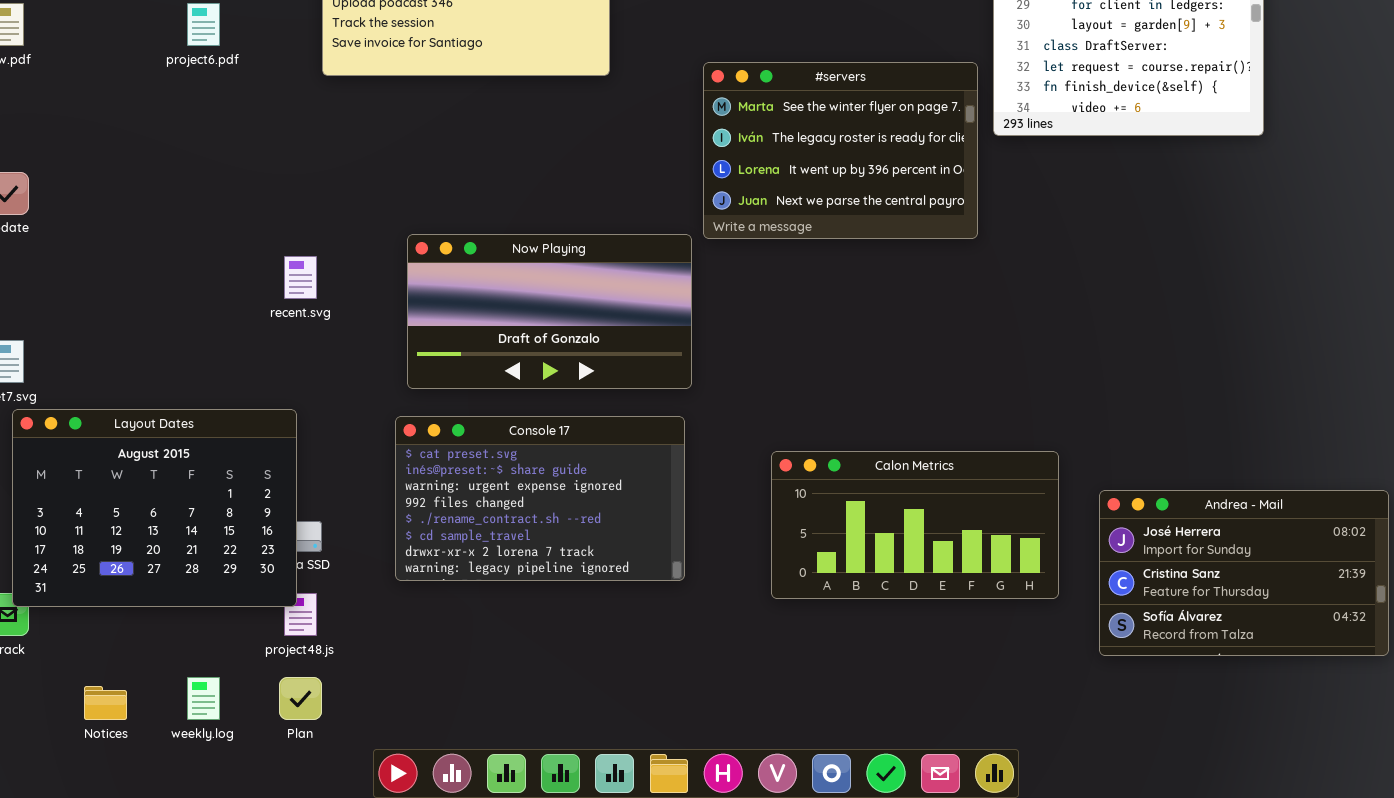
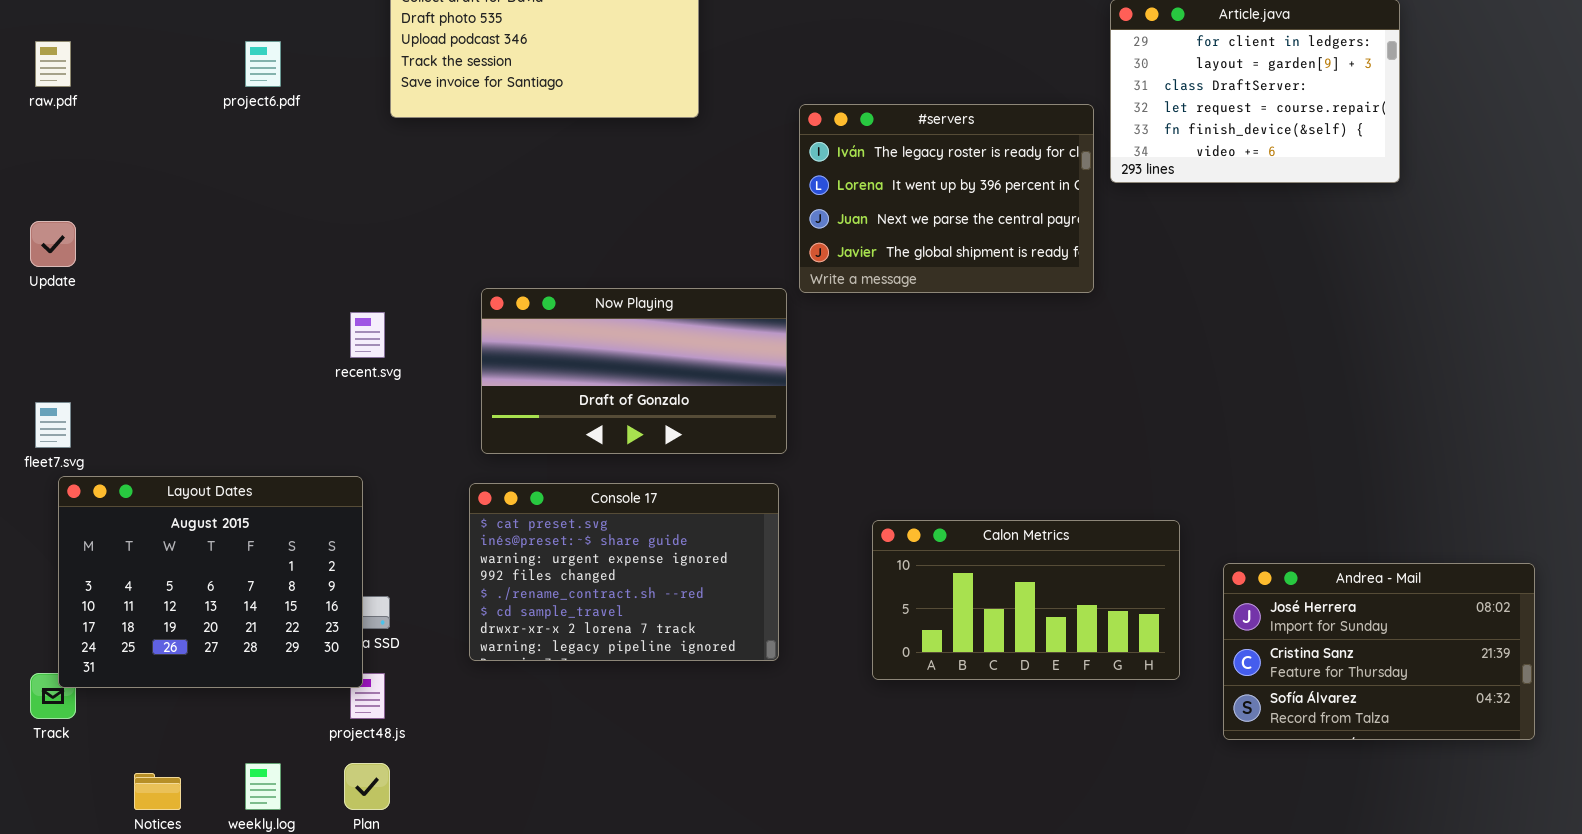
#servers: [703,62,978,239] -> [799,104,1094,293], scrolled down 1 row

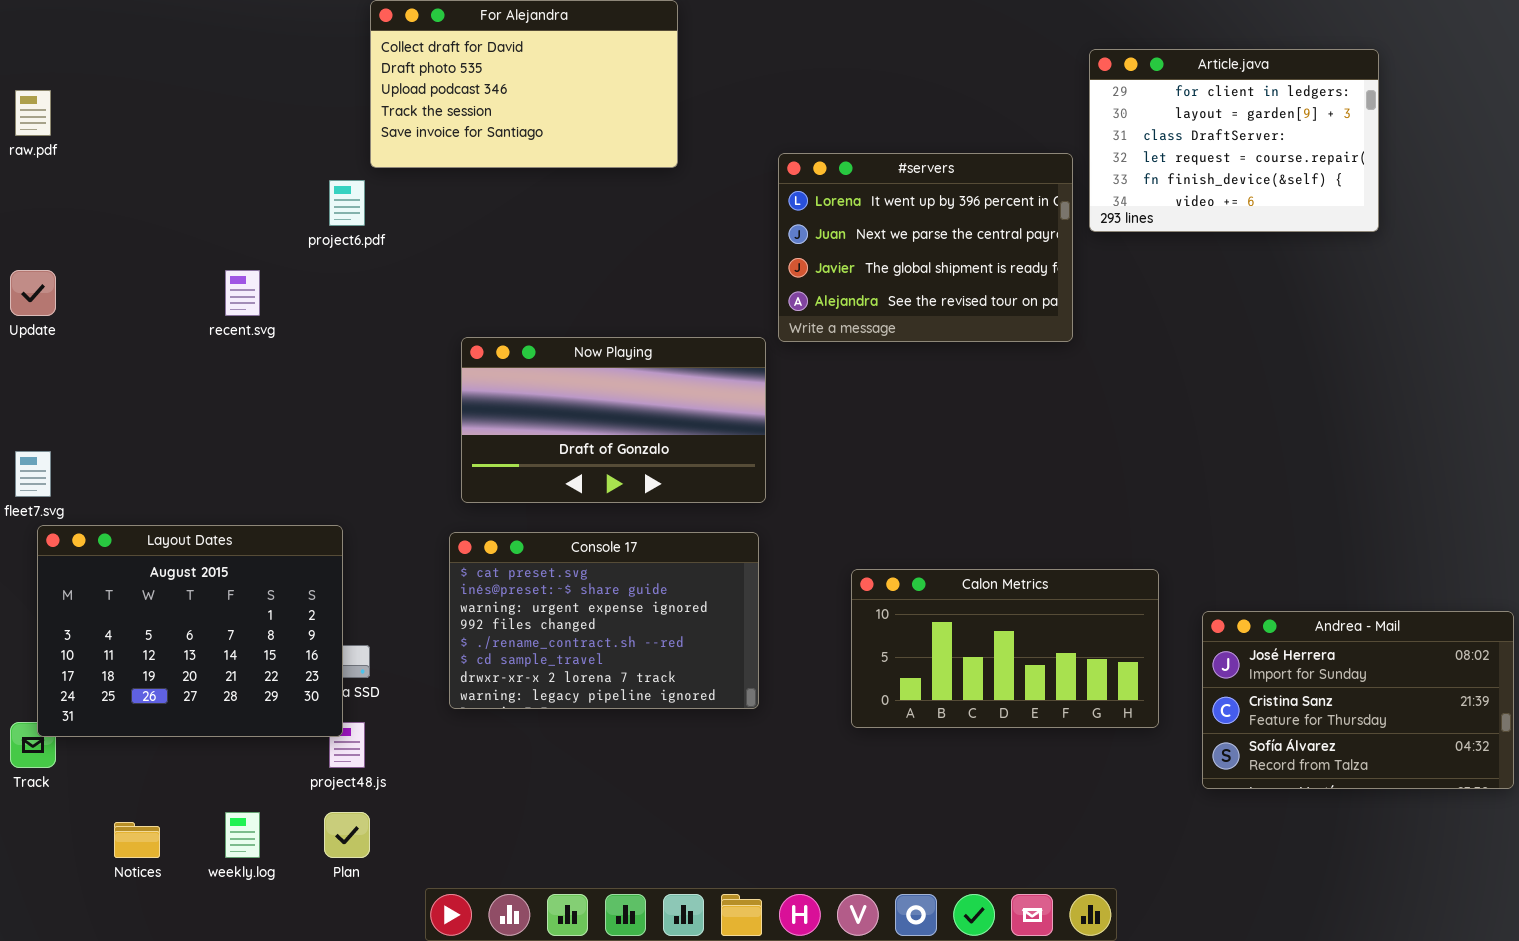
project6.pdf: [245,41,281,87] -> [329,180,365,226], moved
#servers: [799,104,1094,293] -> [778,153,1073,342], scrolled down 1 row
recent.svg: [350,312,385,358] -> [225,270,260,316], moved

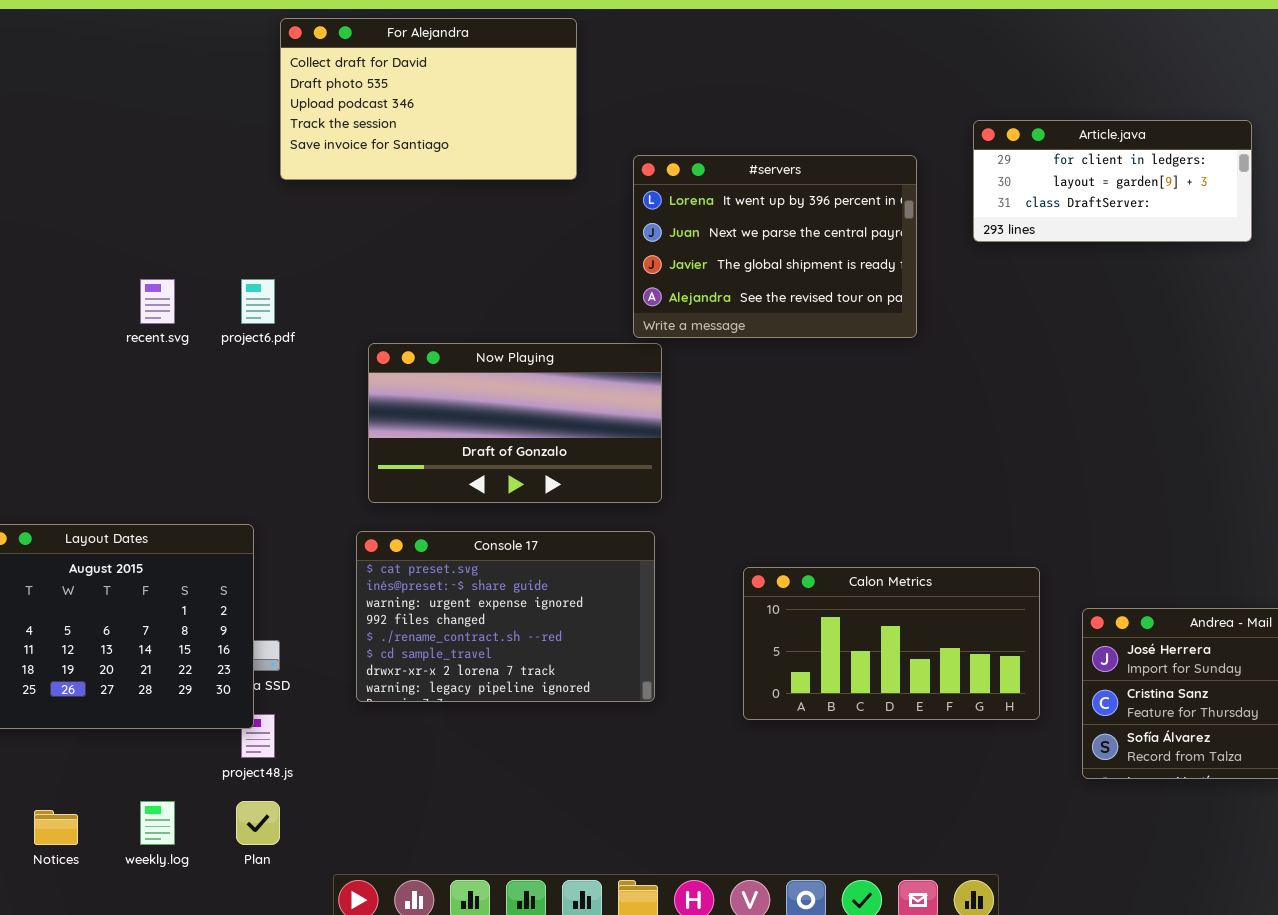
Article.java: [1089,49,1379,232] -> [973,120,1252,242], resized
#servers: [778,153,1073,342] -> [633,155,917,338], moved
project6.pdf: [329,180,365,226] -> [241,279,275,324], moved

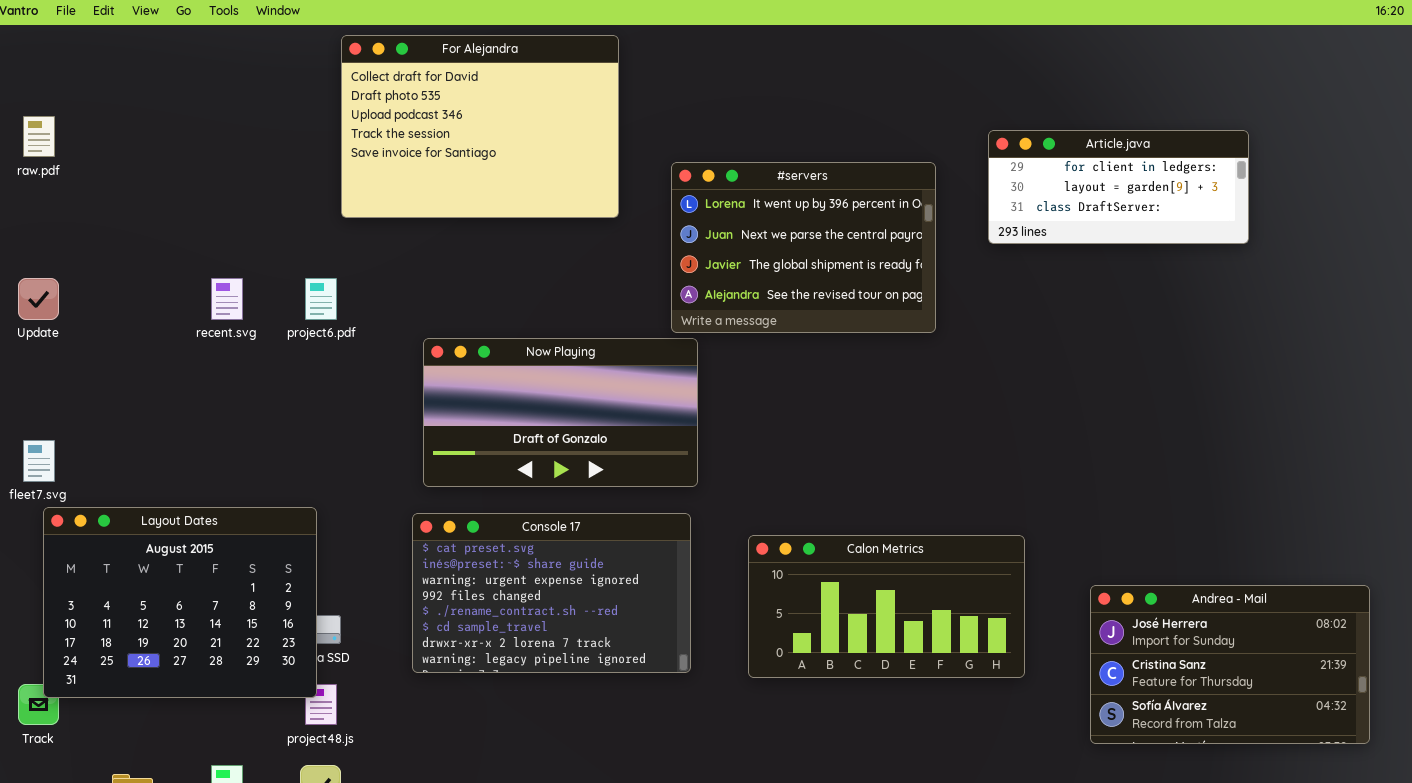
For Alejandra: [280,18,577,180] -> [341,35,619,218], resized
Calon Metrics: [743,567,1040,720] -> [748,535,1025,678], moved

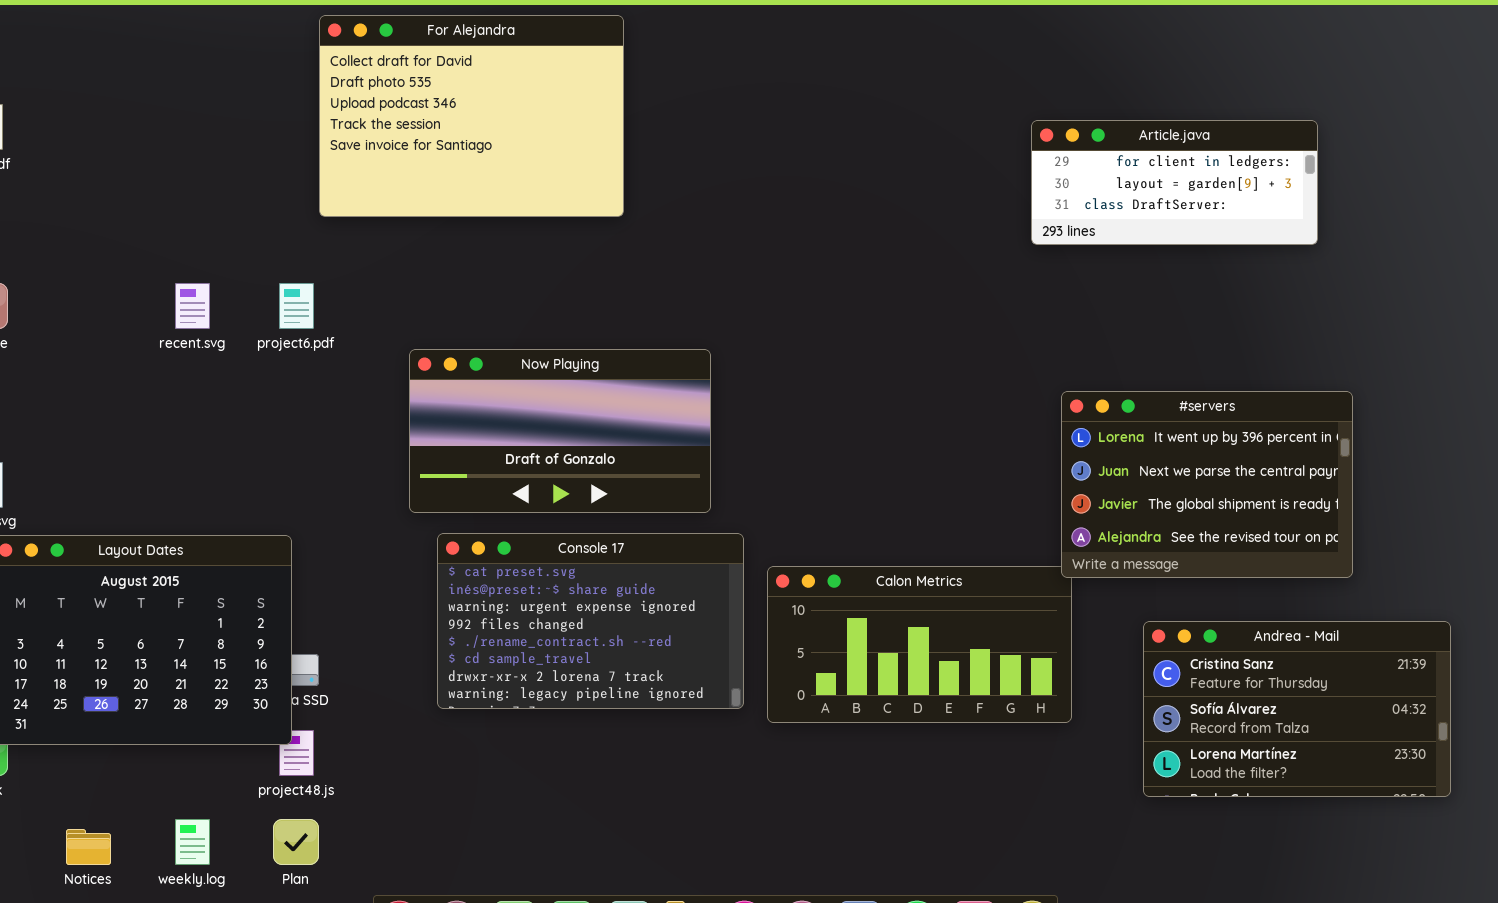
#servers: [671,162,936,333] -> [1061,391,1353,578], moved
Console 17: [412,513,691,673] -> [437,533,744,709], moved
Andrea - Mail: [1090,585,1370,744] -> [1143,621,1451,797], scrolled down 1 row

